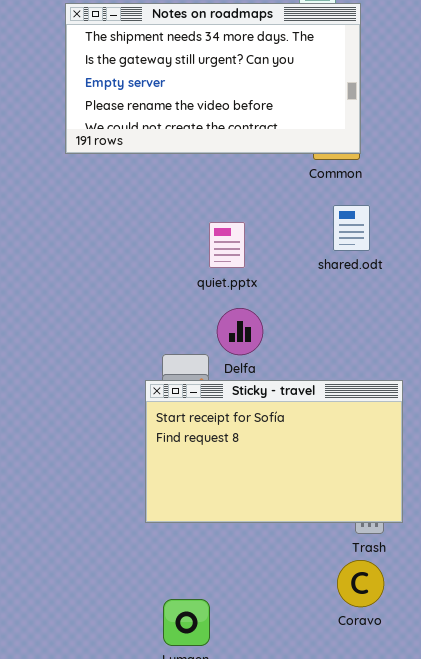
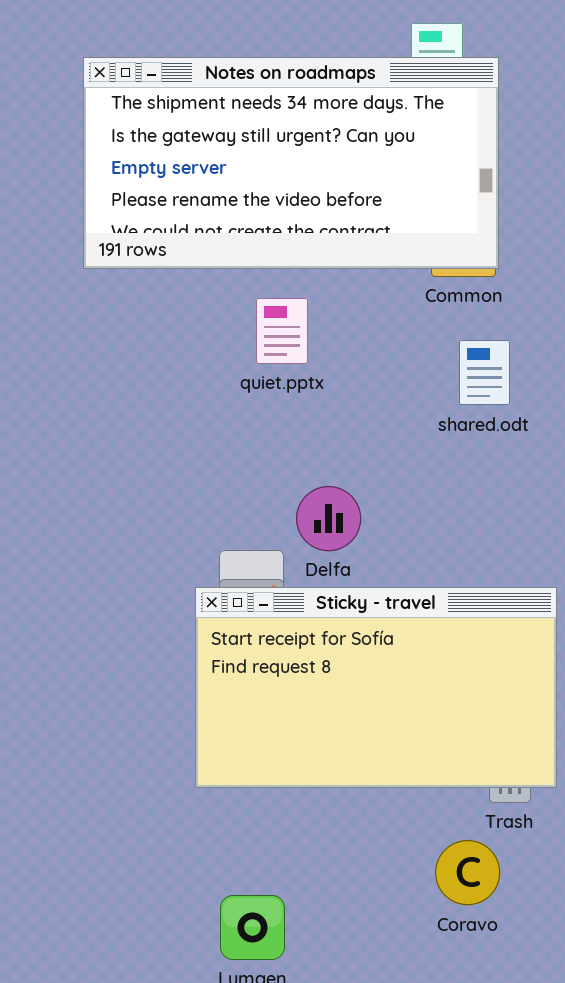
quiet.pptx: [209,222,245,268] -> [256,298,308,364], moved
Coravo: [337,560,384,607] -> [435,840,500,905], moved

